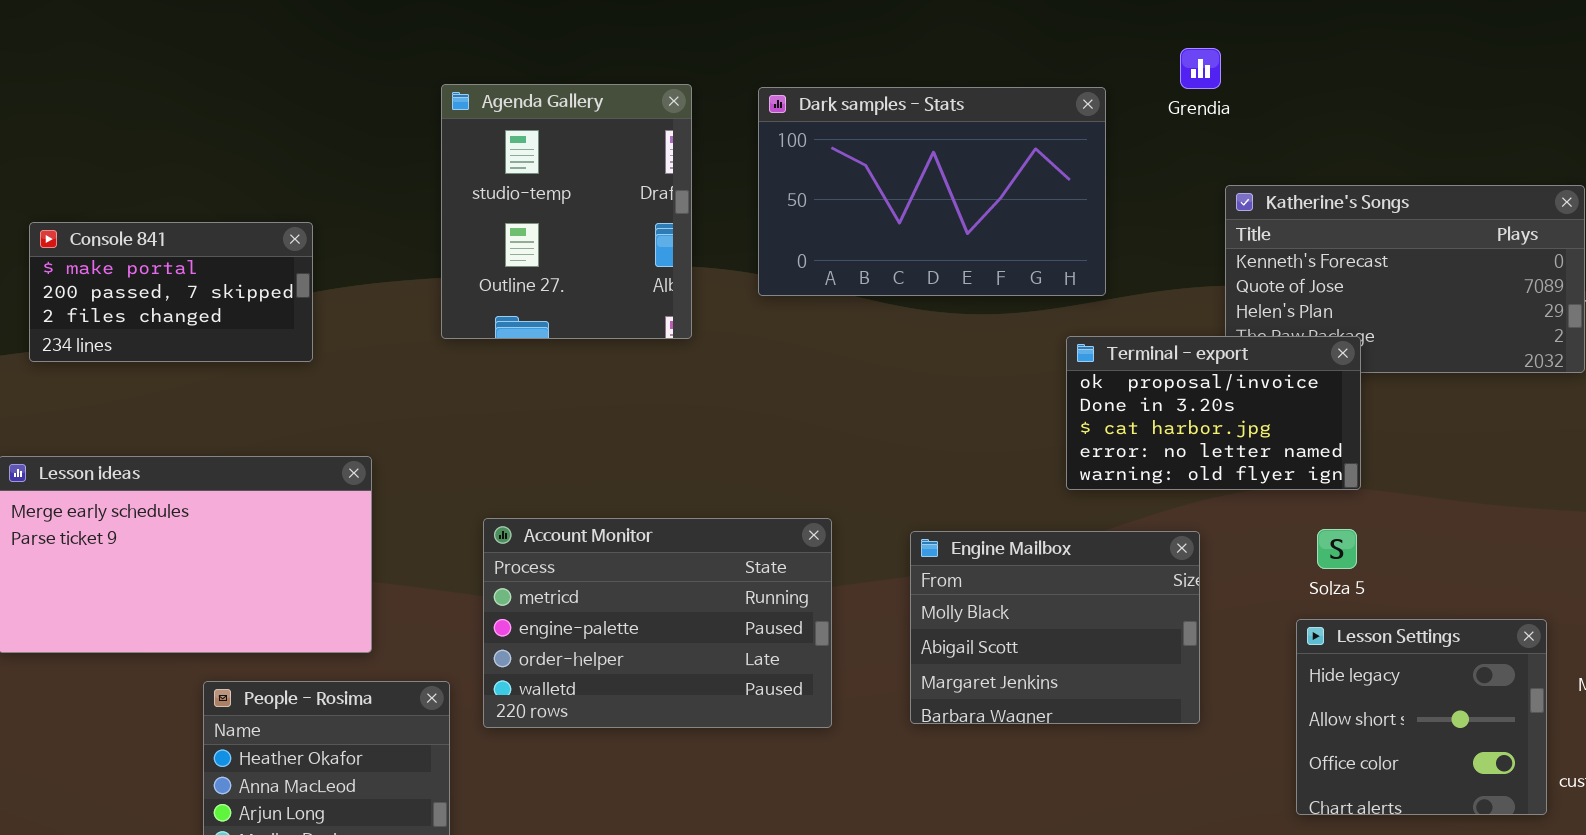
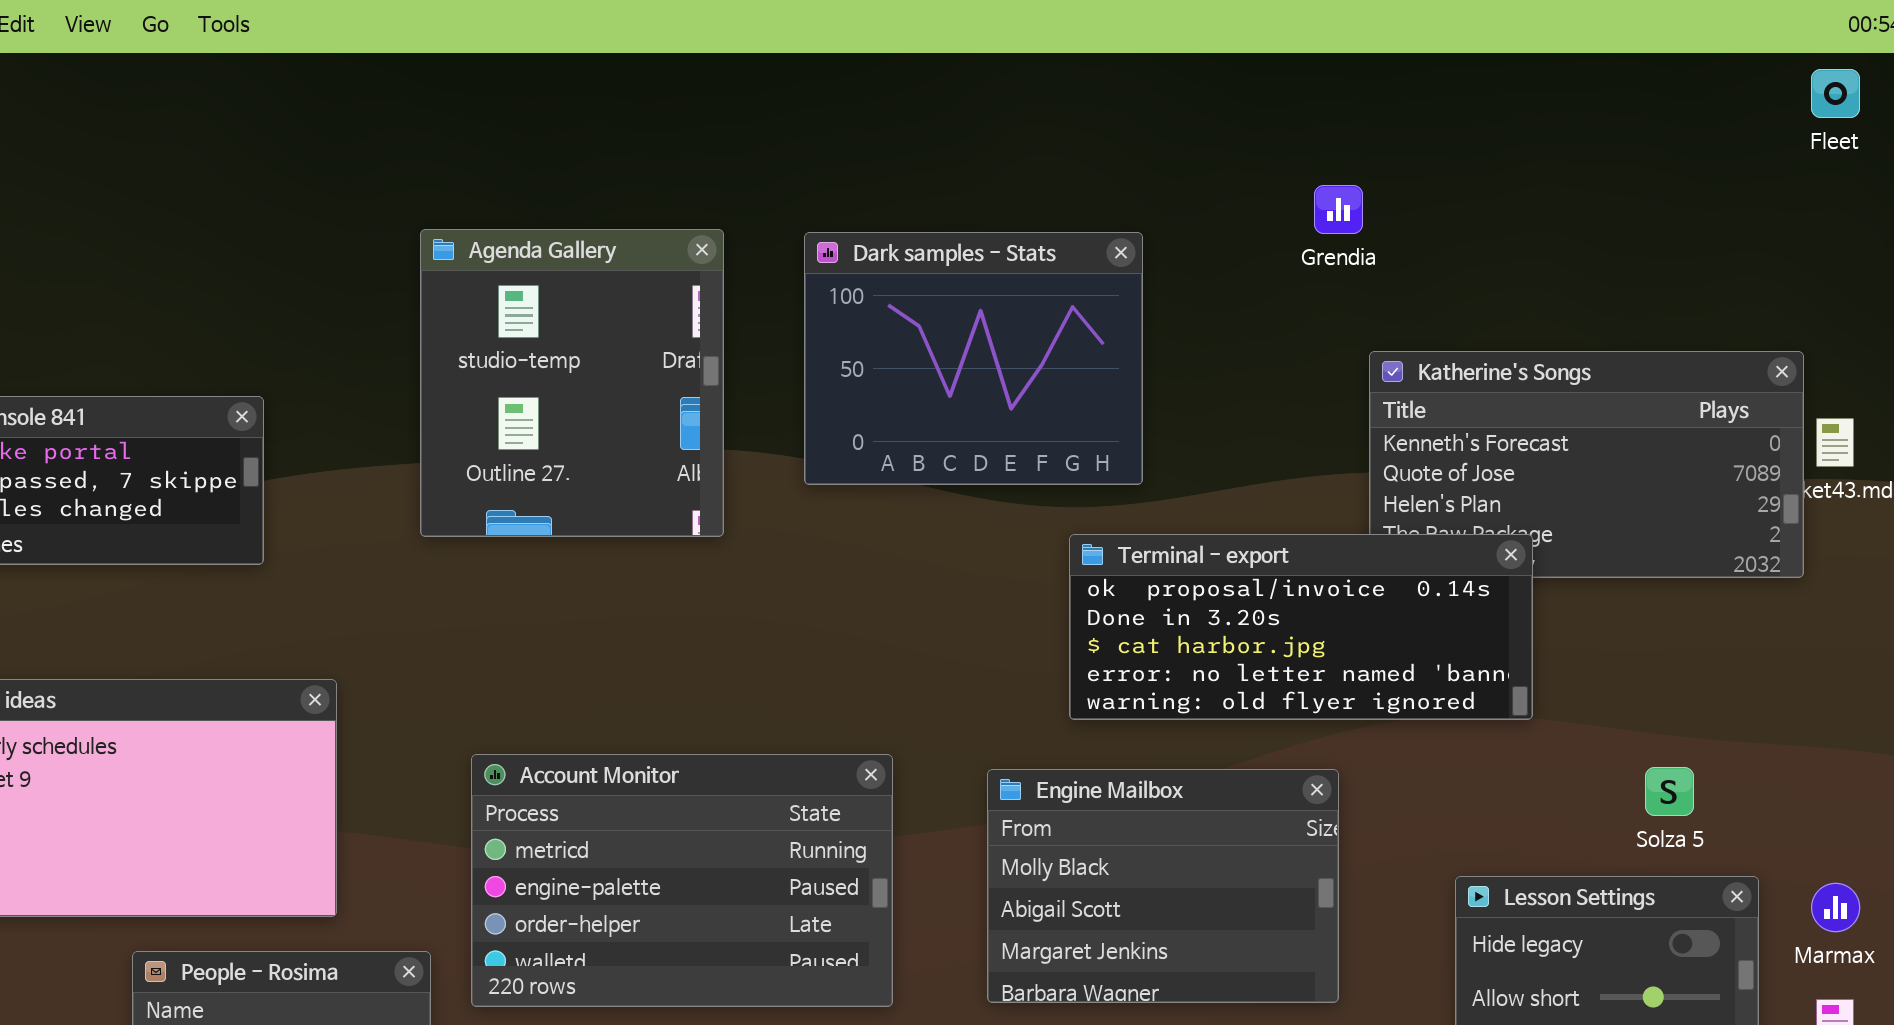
Dark samples - Stats: [758,87,1106,296] -> [804,232,1143,485], resized
Terminal - export: [1066,336,1361,490] -> [1069,534,1533,720], resized
Solza 5: [1317,529,1357,569] -> [1645,767,1694,816], moved

